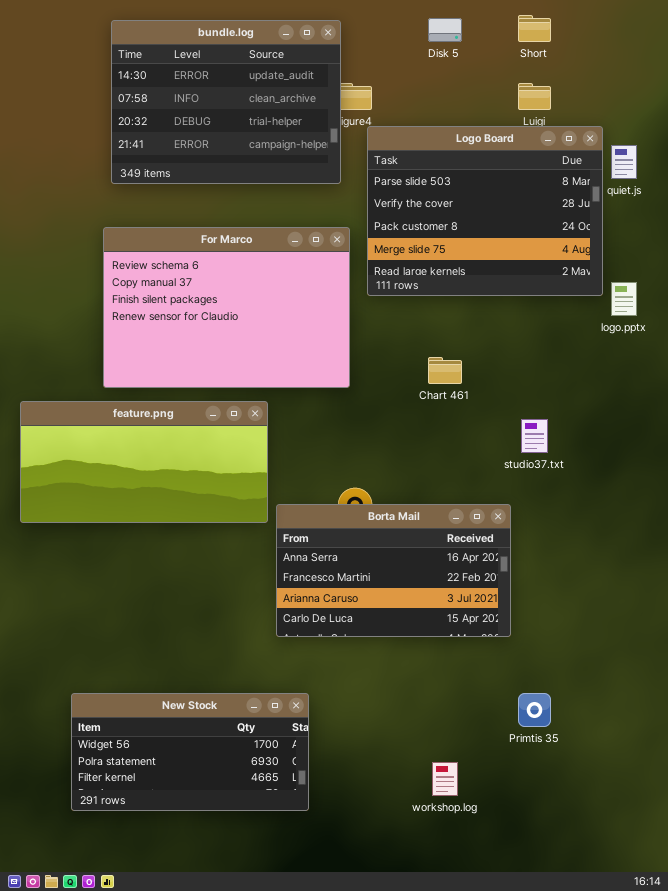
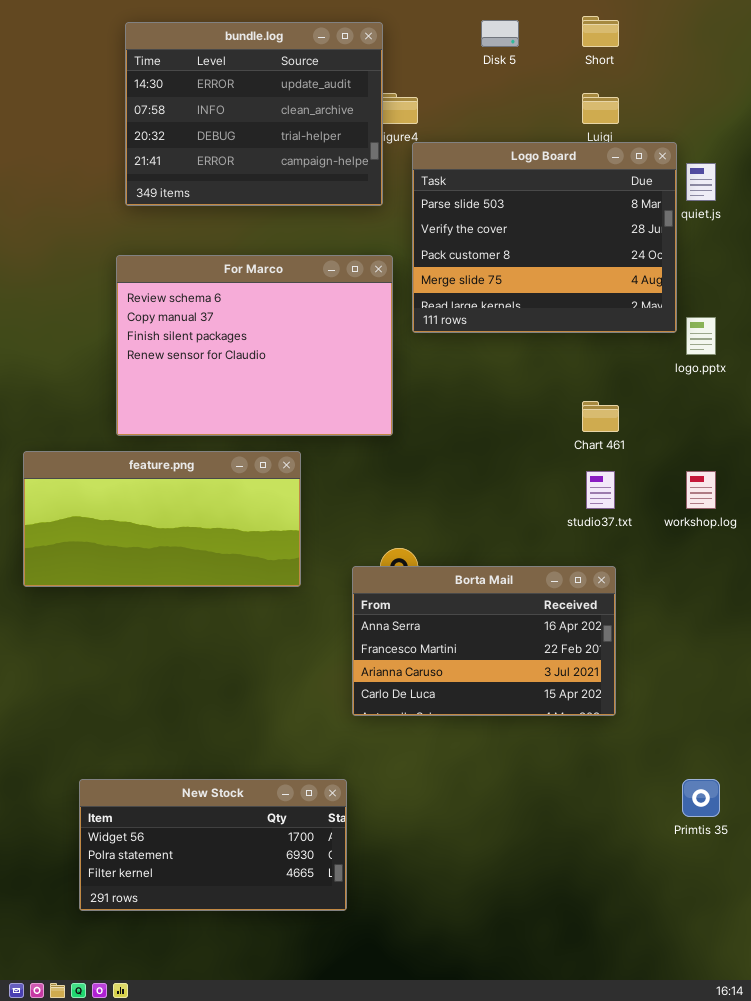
Chart 461: [428,357,462,384] -> [582,401,619,432], moved
Borta Mail: [276,504,511,637] -> [352,566,616,716], moved
Primtis 35: [518,693,551,727] -> [682,779,720,817], moved
workshop.log: [432,762,458,796] -> [686,471,716,509], moved

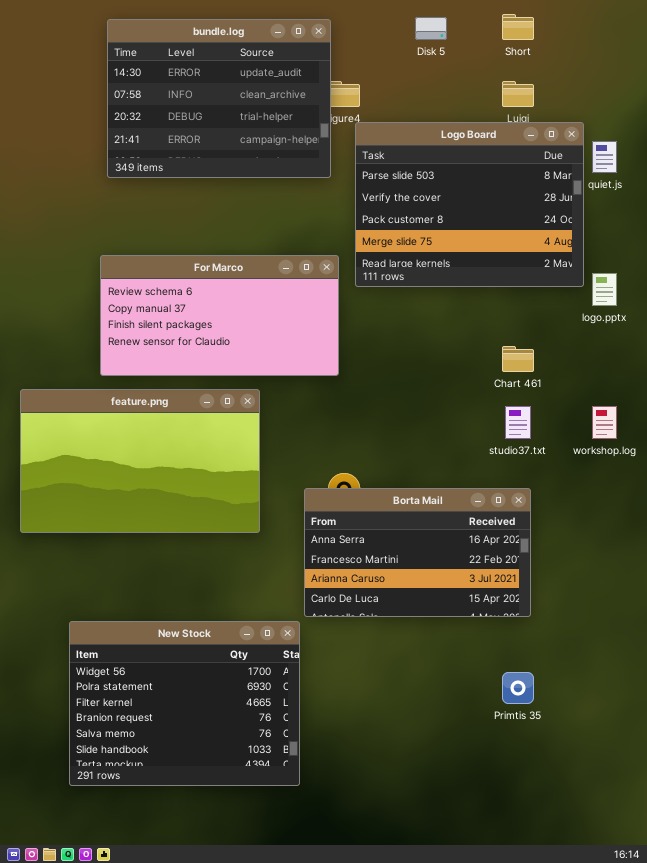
For Marco: [116,255,393,436] -> [100,255,339,376], resized
feature.png: [23,451,301,587] -> [20,389,260,533], resized
New Stock: [79,779,347,911] -> [69,621,300,786], resized
Primtis 35: [682,779,720,817] -> [502,672,534,704], moved

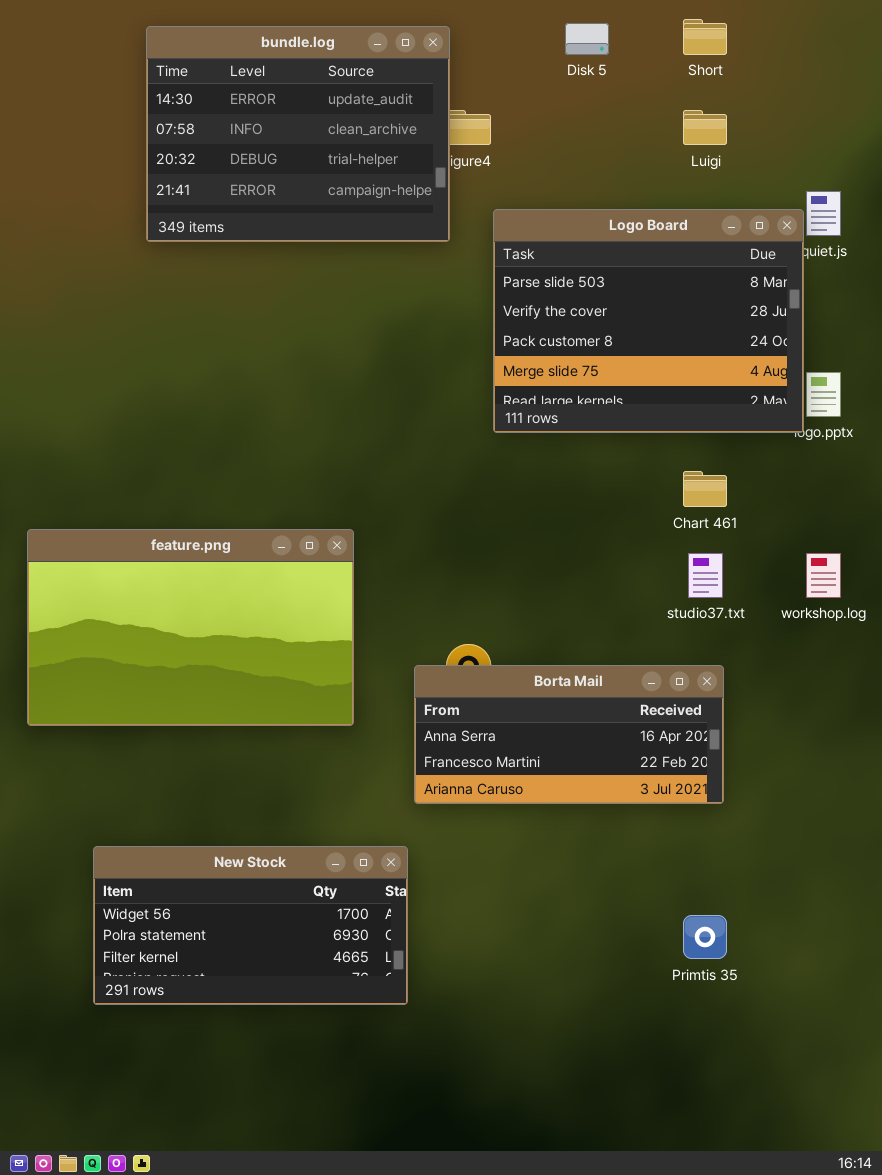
Logo Board: [355,122,584,287] -> [493,209,804,433], moved
For Marco: [100,255,339,376] -> none, closed
Borta Mail: [304,488,531,617] -> [414,665,724,804], resized
New Stock: [69,621,300,786] -> [93,846,408,1005], resized

